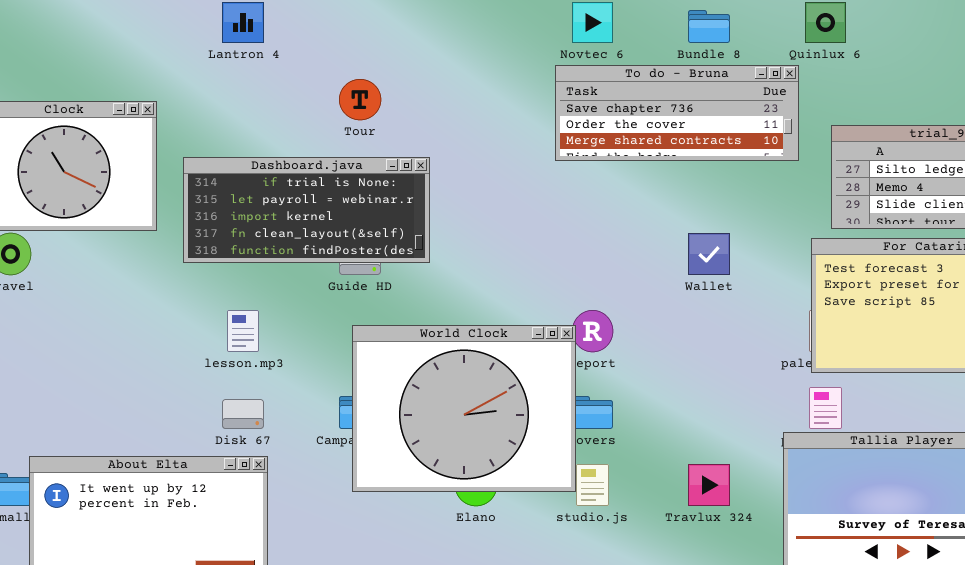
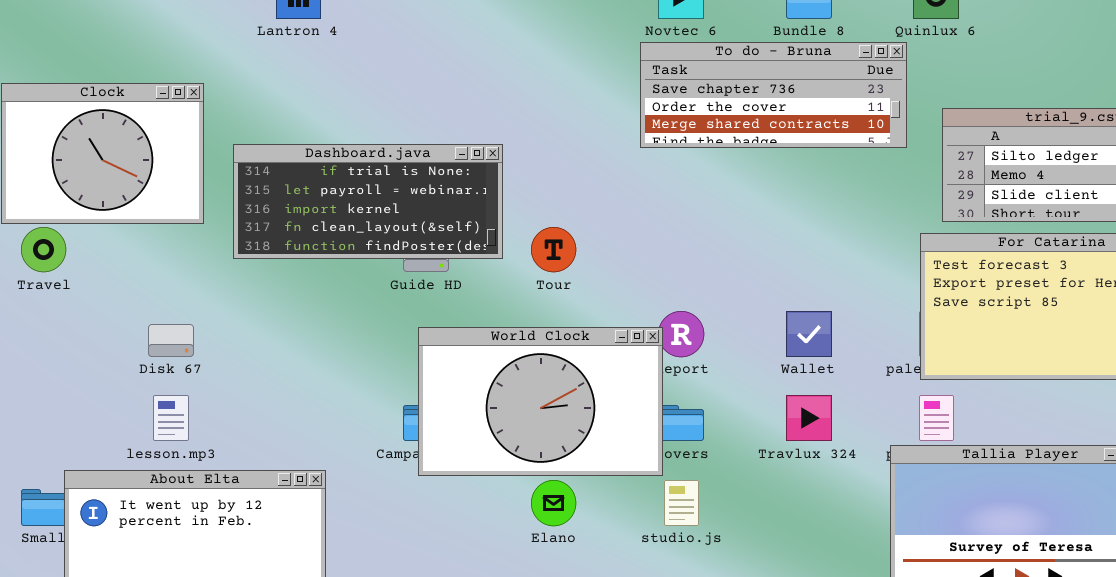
Tour: [339,79,381,120] -> [531,227,576,272], moved
Wallet: [688,233,730,275] -> [786,311,832,357], moved
lesson.mp3: [227,310,259,352] -> [153,395,189,441], moved
World Clock: [352,325,576,492] -> [418,327,663,476], resized
Disk 67: [222,399,264,429] -> [148,324,194,357], moved
Travlux 324: [688,464,730,506] -> [786,395,832,441], moved

